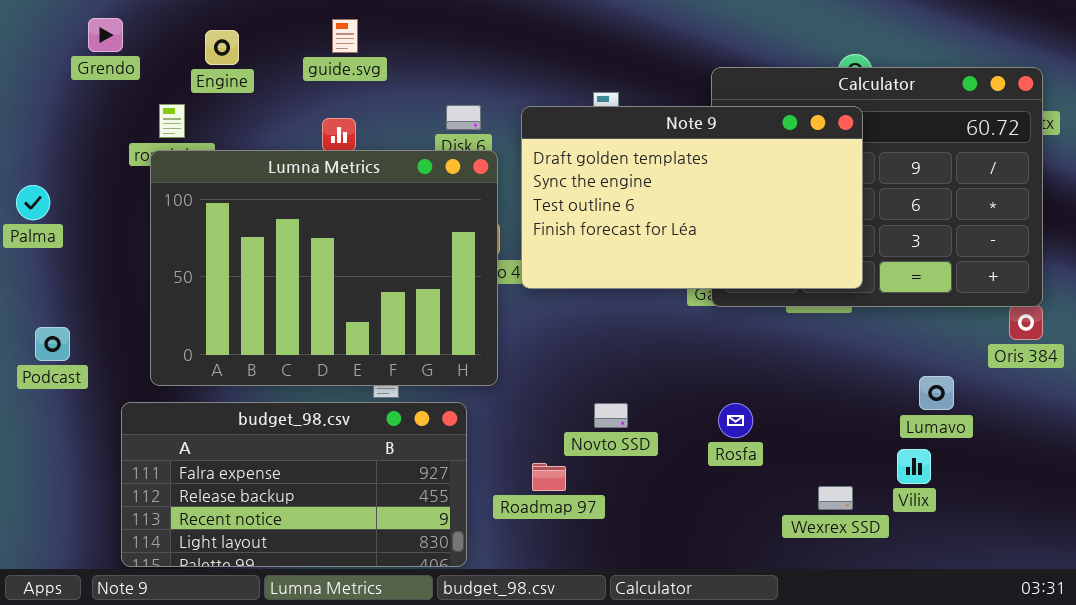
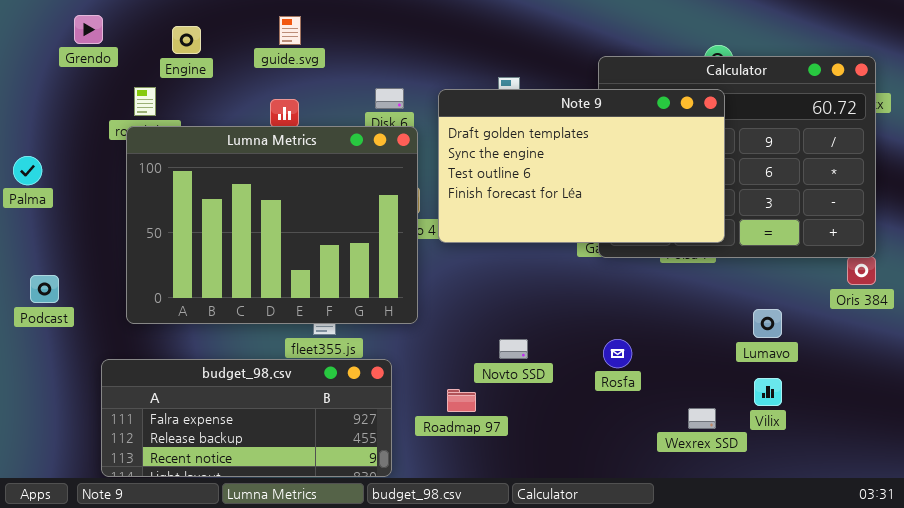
Lumavo: [919,376,954,410] -> [753,309,782,338], moved
budget_98.csv: [121,402,467,567] -> [101,359,392,477], resized

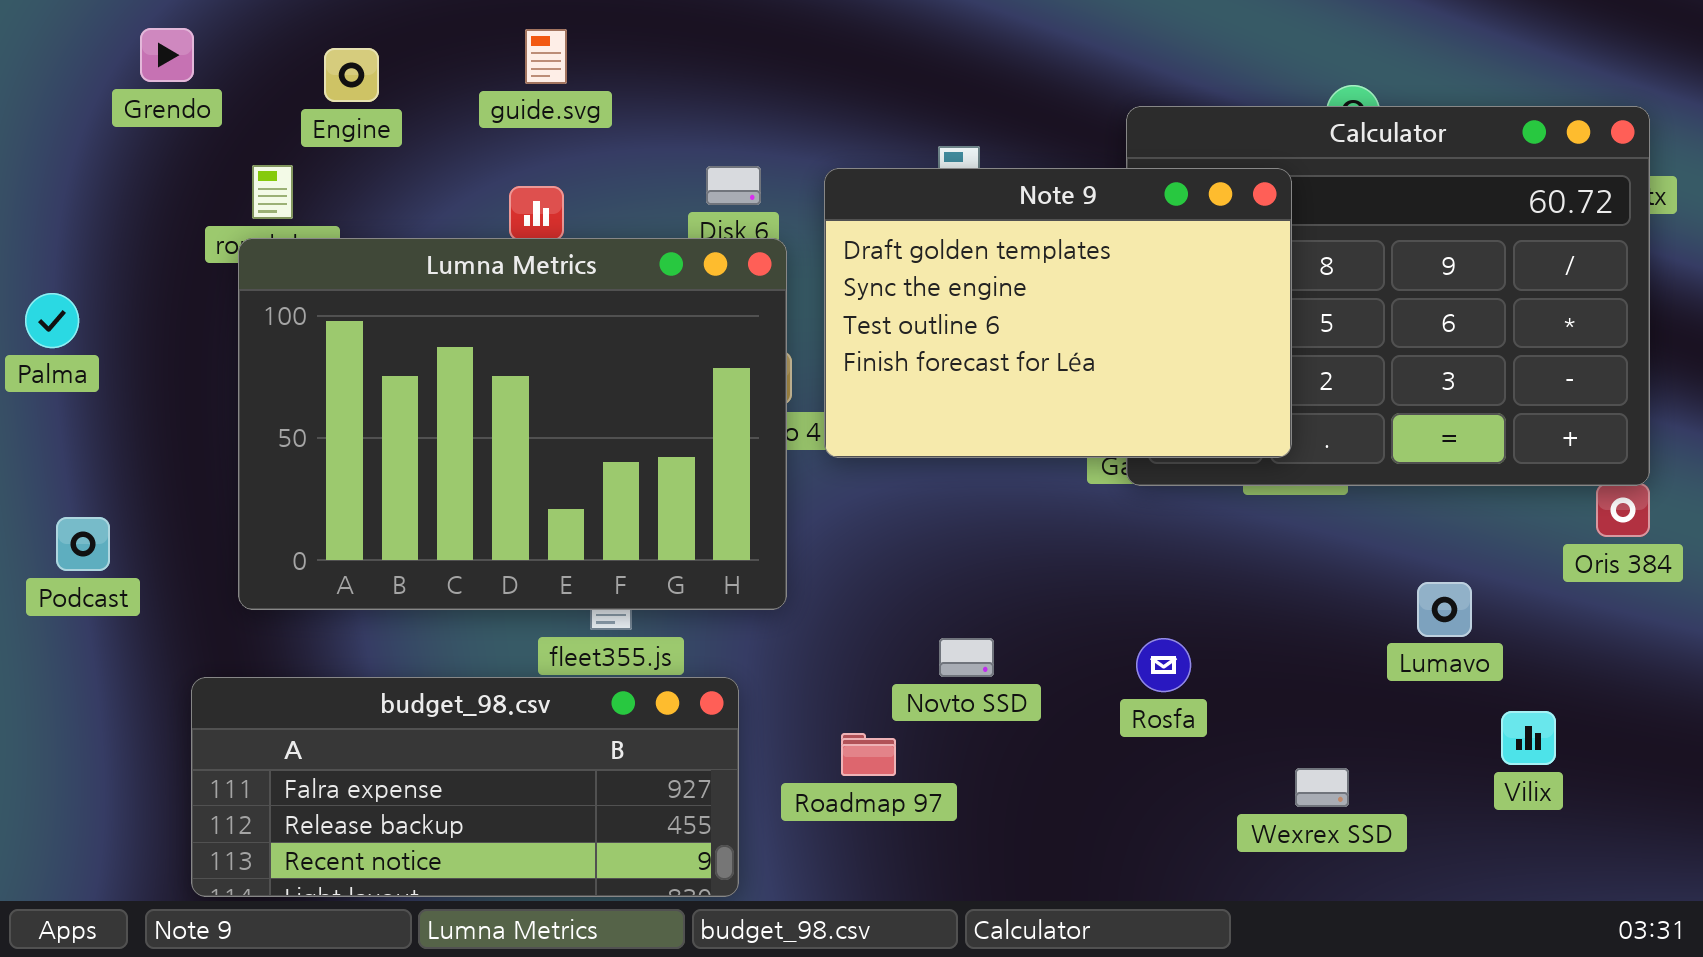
Note 9: [438,89,725,243] -> [824,168,1292,458], resized
Vilix: [754,378,782,406] -> [1501,711,1556,765], moved

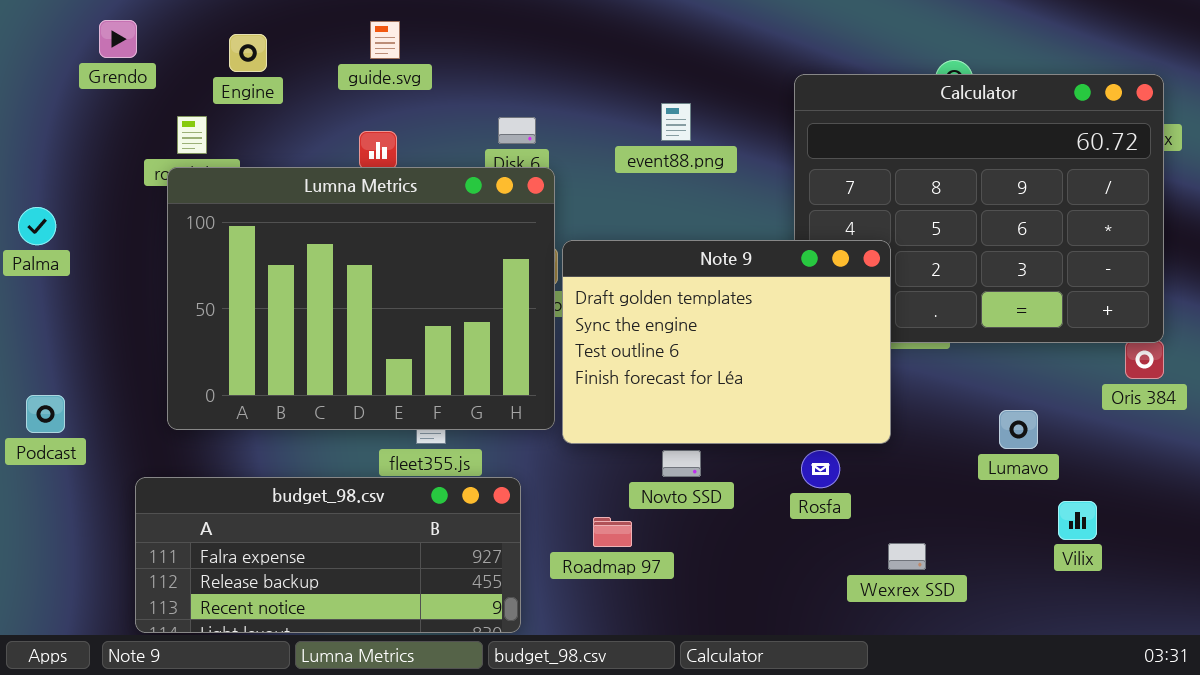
Note 9: [824,168,1292,458] -> [562,240,891,444], moved
Podcast: [56,517,110,571] -> [26,395,65,433], moved
Wexrex SSD: [1295,768,1349,807] -> [888,543,926,570], moved

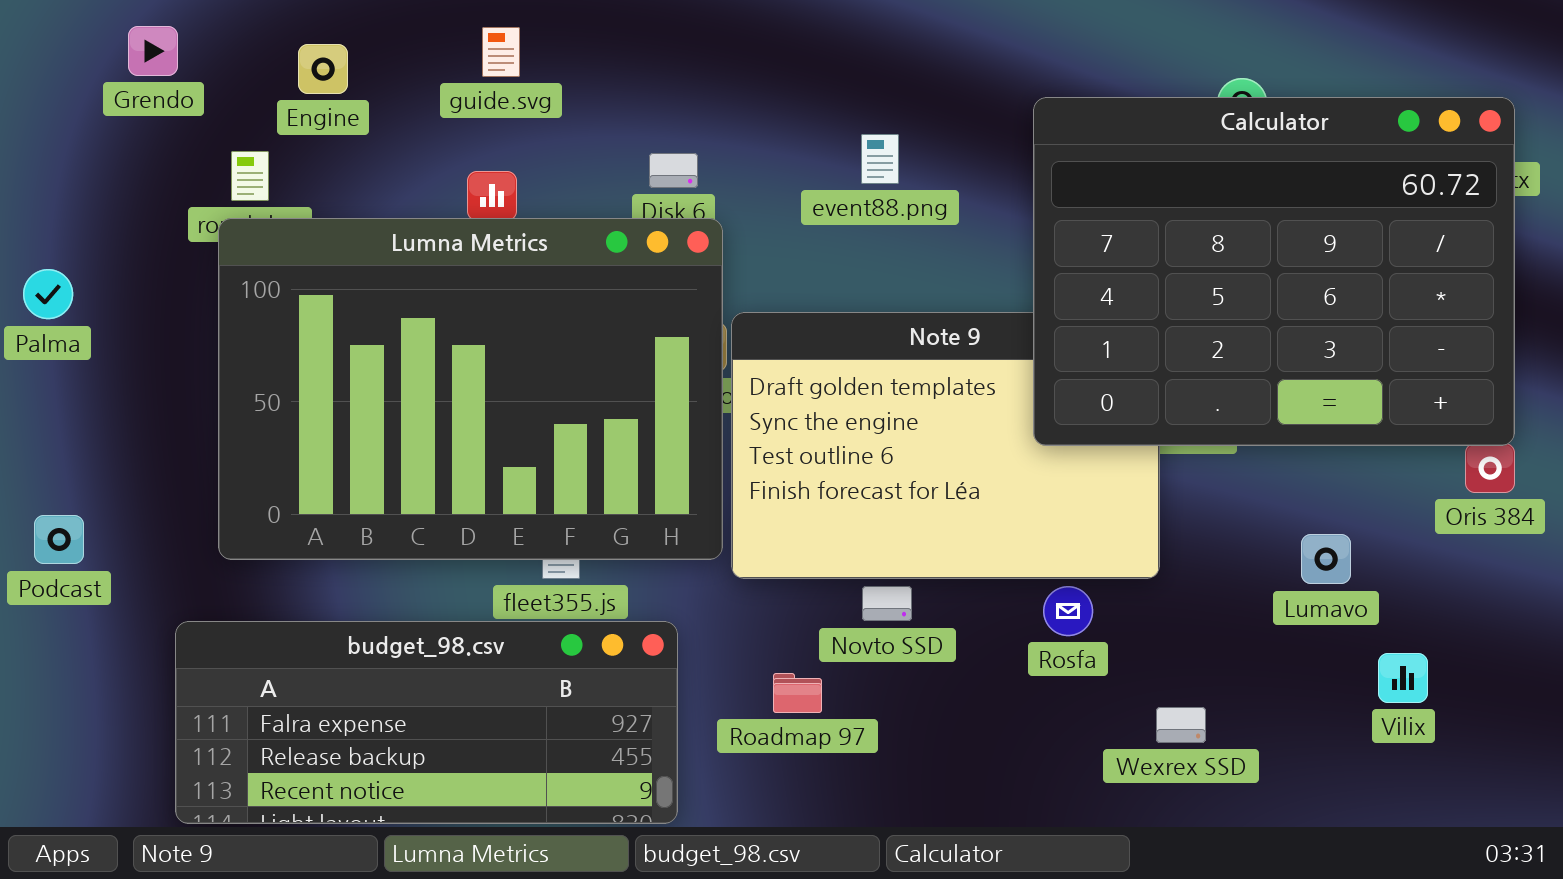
Calculator: [794,74,1164,343] -> [1033,97,1515,446], raised

